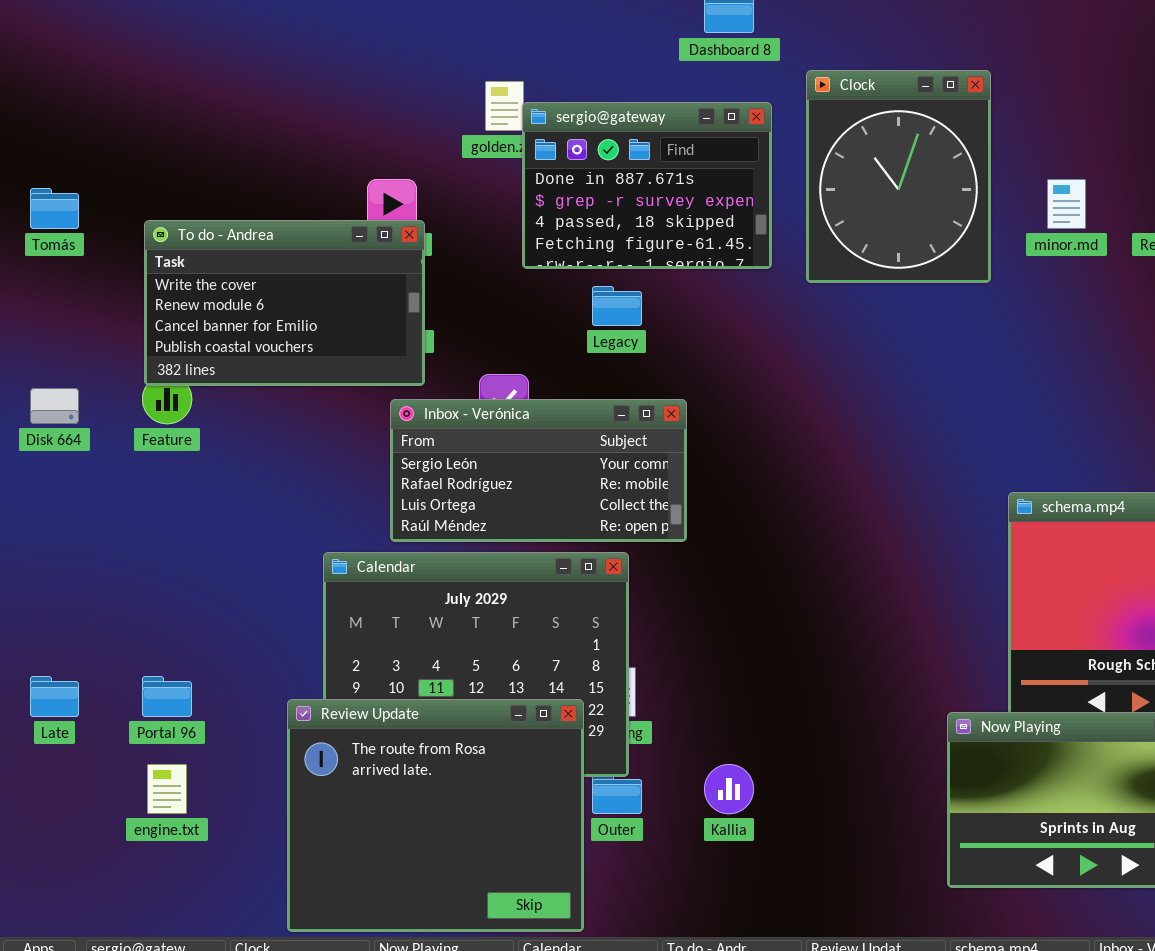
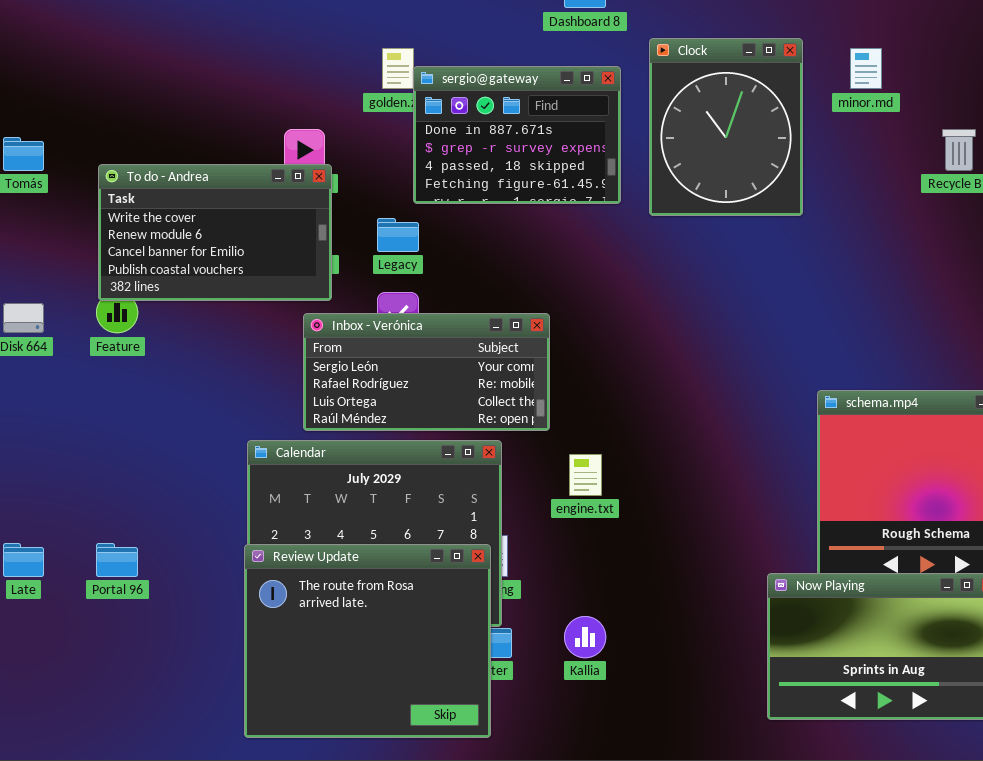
minor.md: [1047,179,1086,229] -> [850,48,882,89], moved
Legacy: [592,286,642,326] -> [377,218,419,252], moved
Review Update: [287,699,584,932] -> [244,544,491,738], moved
engine.txt: [147,764,187,814] -> [569,454,602,496], moved

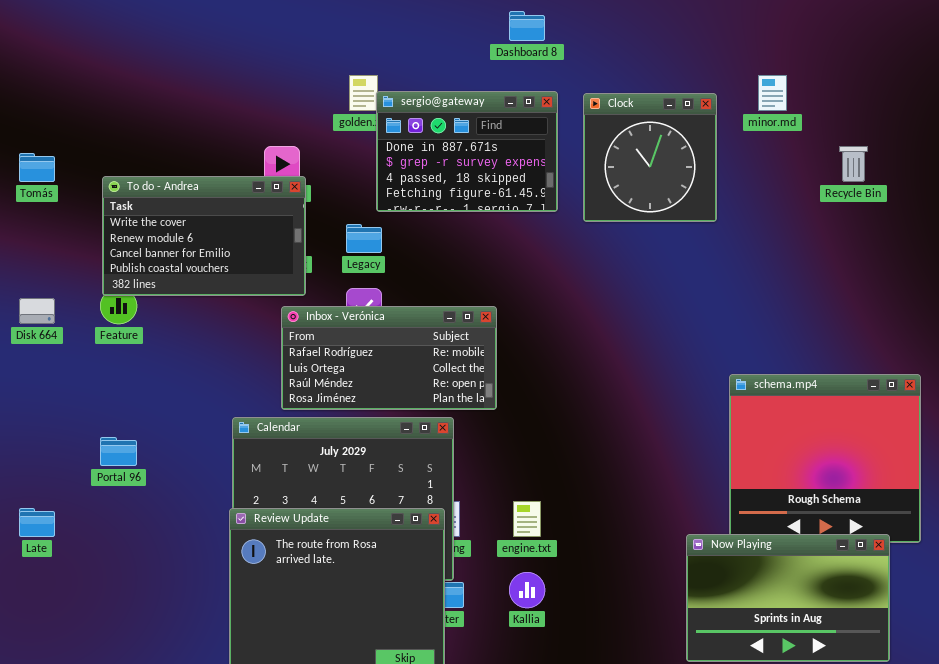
Clock: [649,38,803,216] -> [583,93,717,222], resized
Inbox - Verónica: [303,313,550,431] -> [281,306,497,410], scrolled down 1 row
engine.txt: [569,454,602,496] -> [513,501,541,537], moved
Portal 96: [96,543,138,577] -> [100,437,137,466], moved

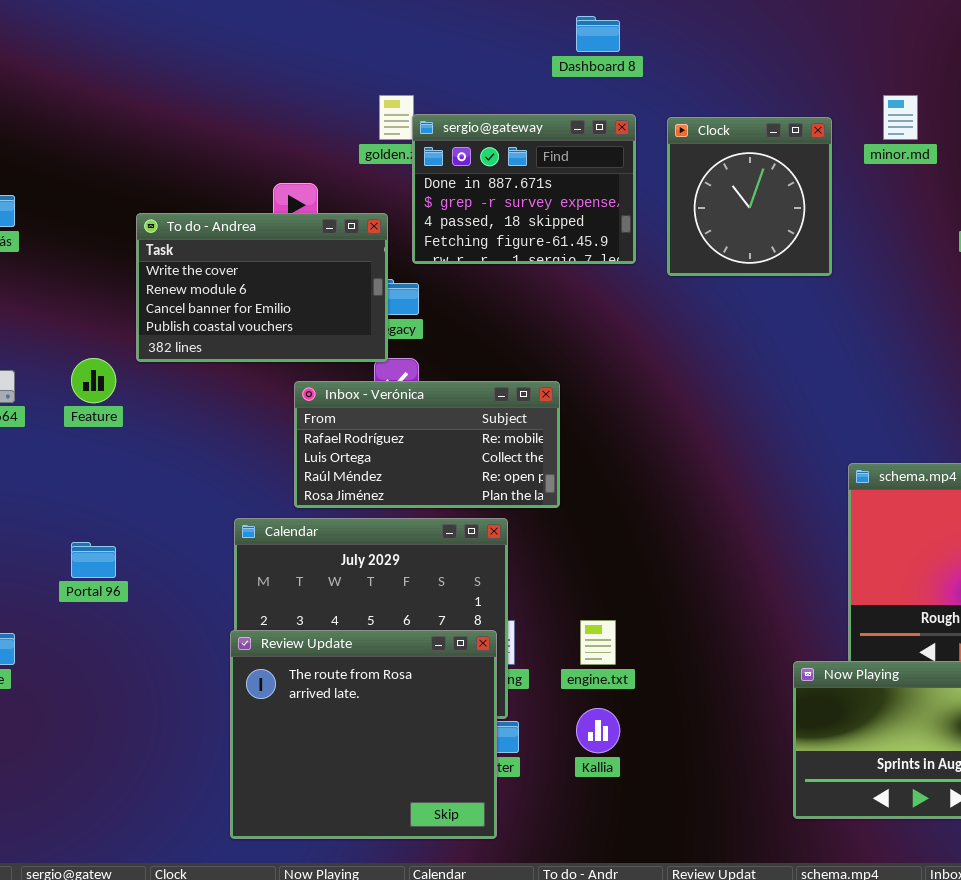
To do - Andrea: [102,176,306,296] -> [136,213,388,362], moved

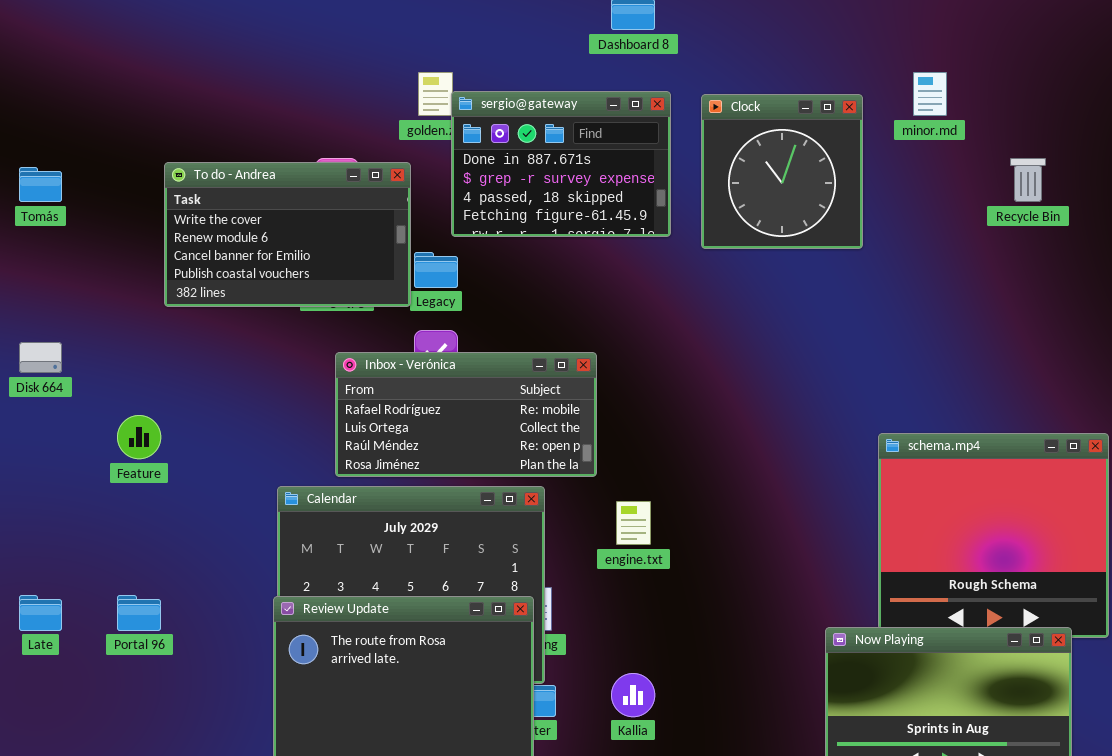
To do - Andrea: [136,213,388,362] -> [164,162,411,307], moved
Feature: [71,358,116,403] -> [117,415,161,459], moved
Portal 96: [71,542,116,578] -> [117,595,161,631], moved
engine.txt: [580,620,616,665] -> [616,501,651,545], moved

